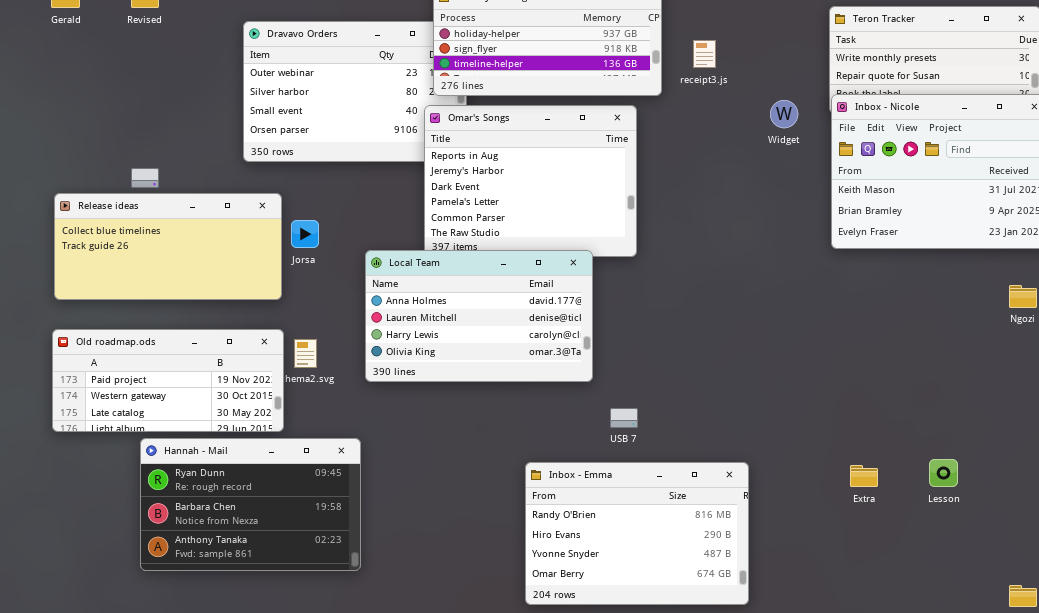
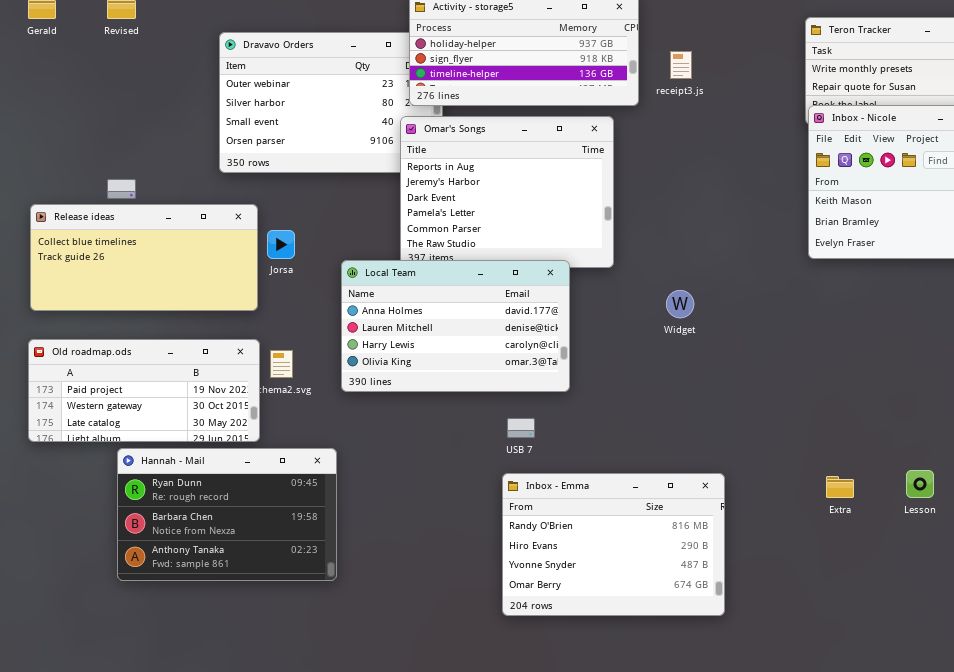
Widget: [770,100,798,128] -> [666,290,694,318], moved
USB 7: [610,408,638,428] -> [507,418,535,438], moved

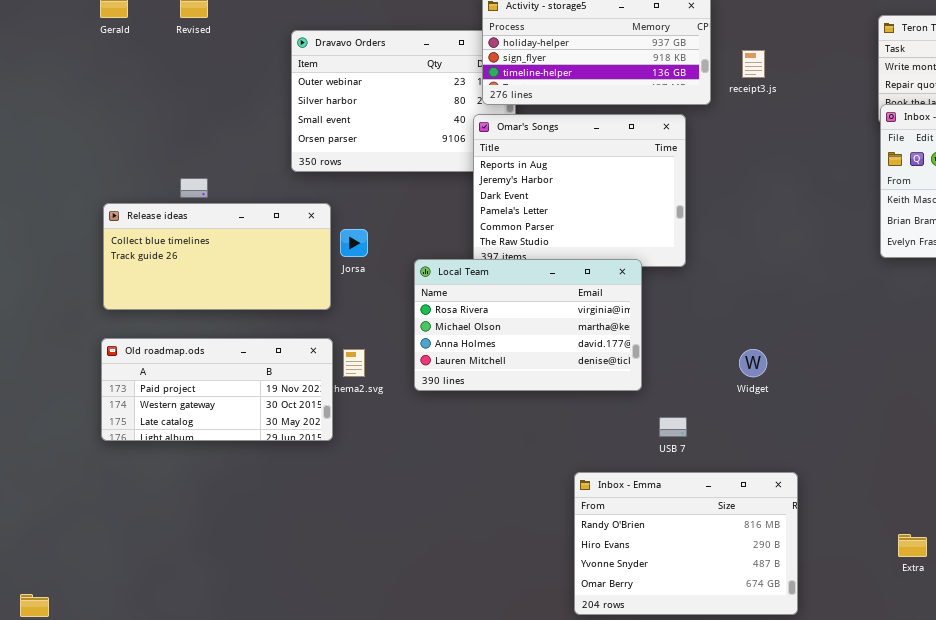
Local Team: [341,260,570,392] -> [414,259,642,391], scrolled up 2 rows
Widget: [666,290,694,318] -> [739,349,767,377], moved
USB 7: [507,418,535,438] -> [659,417,687,437], moved
Hannah - Mail: [117,448,337,581] -> none, closed
Extra: [826,476,854,498] -> [898,534,927,557], moved

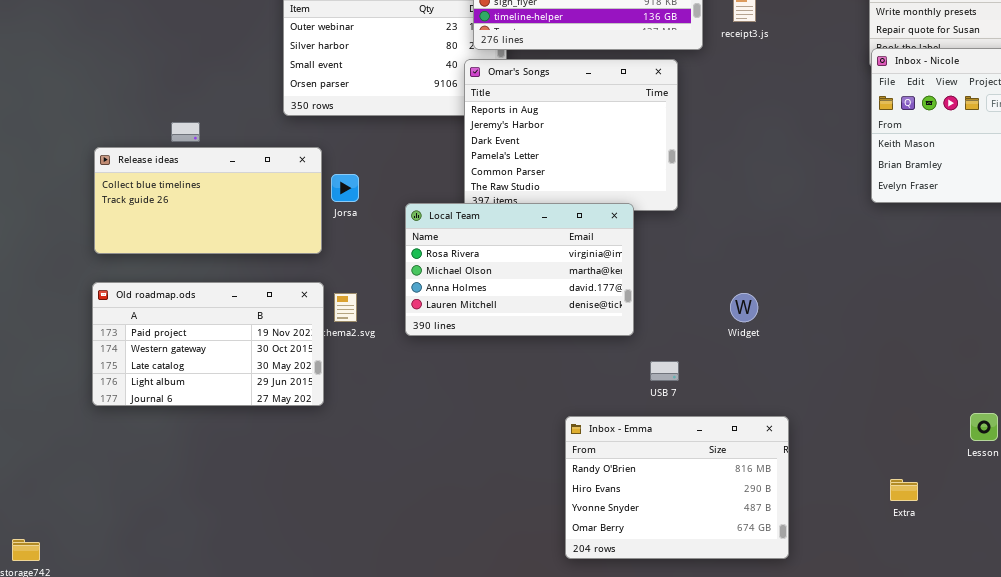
Old roadmap.ods: [101,338,333,441] -> [92,282,324,406], resized

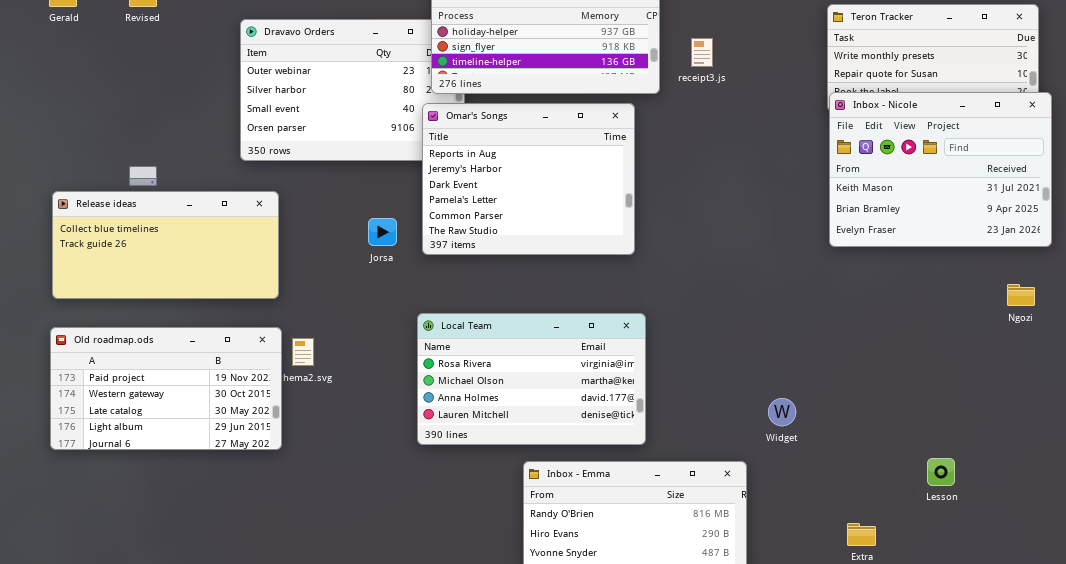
Jorsa: [331,174,359,202] -> [368,218,397,246], moved
Local Team: [405,203,634,336] -> [417,313,646,445], moved
Widget: [730,293,758,322] -> [768,398,796,426], moved

